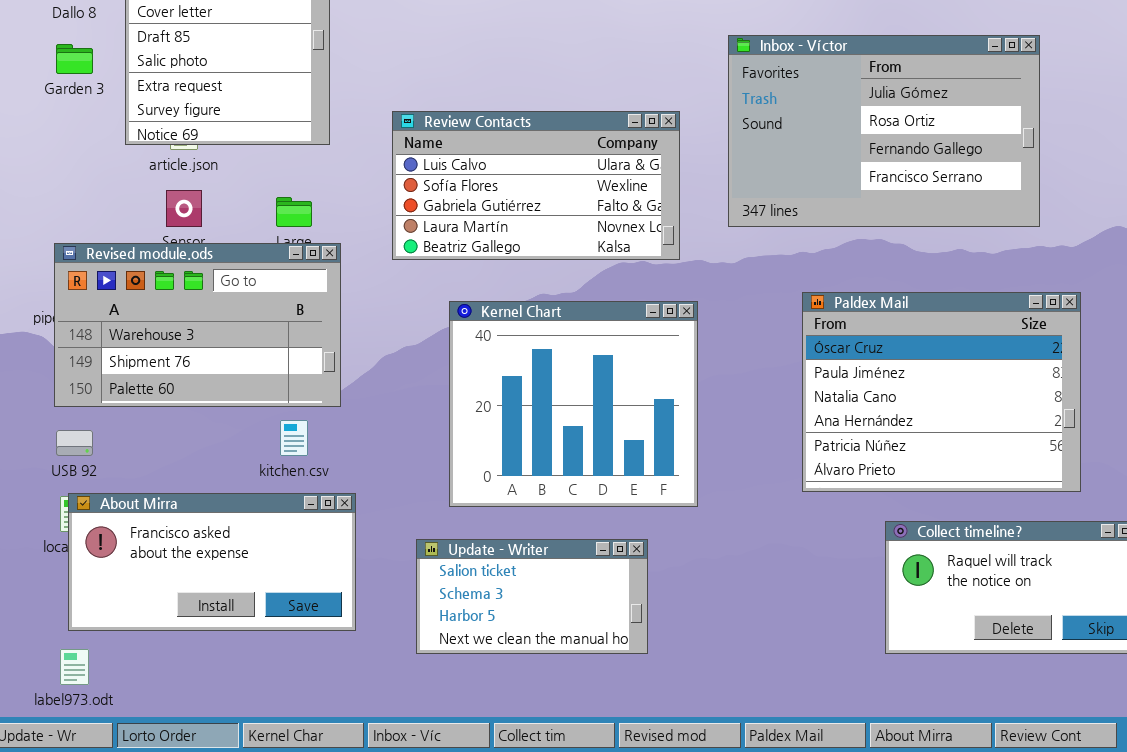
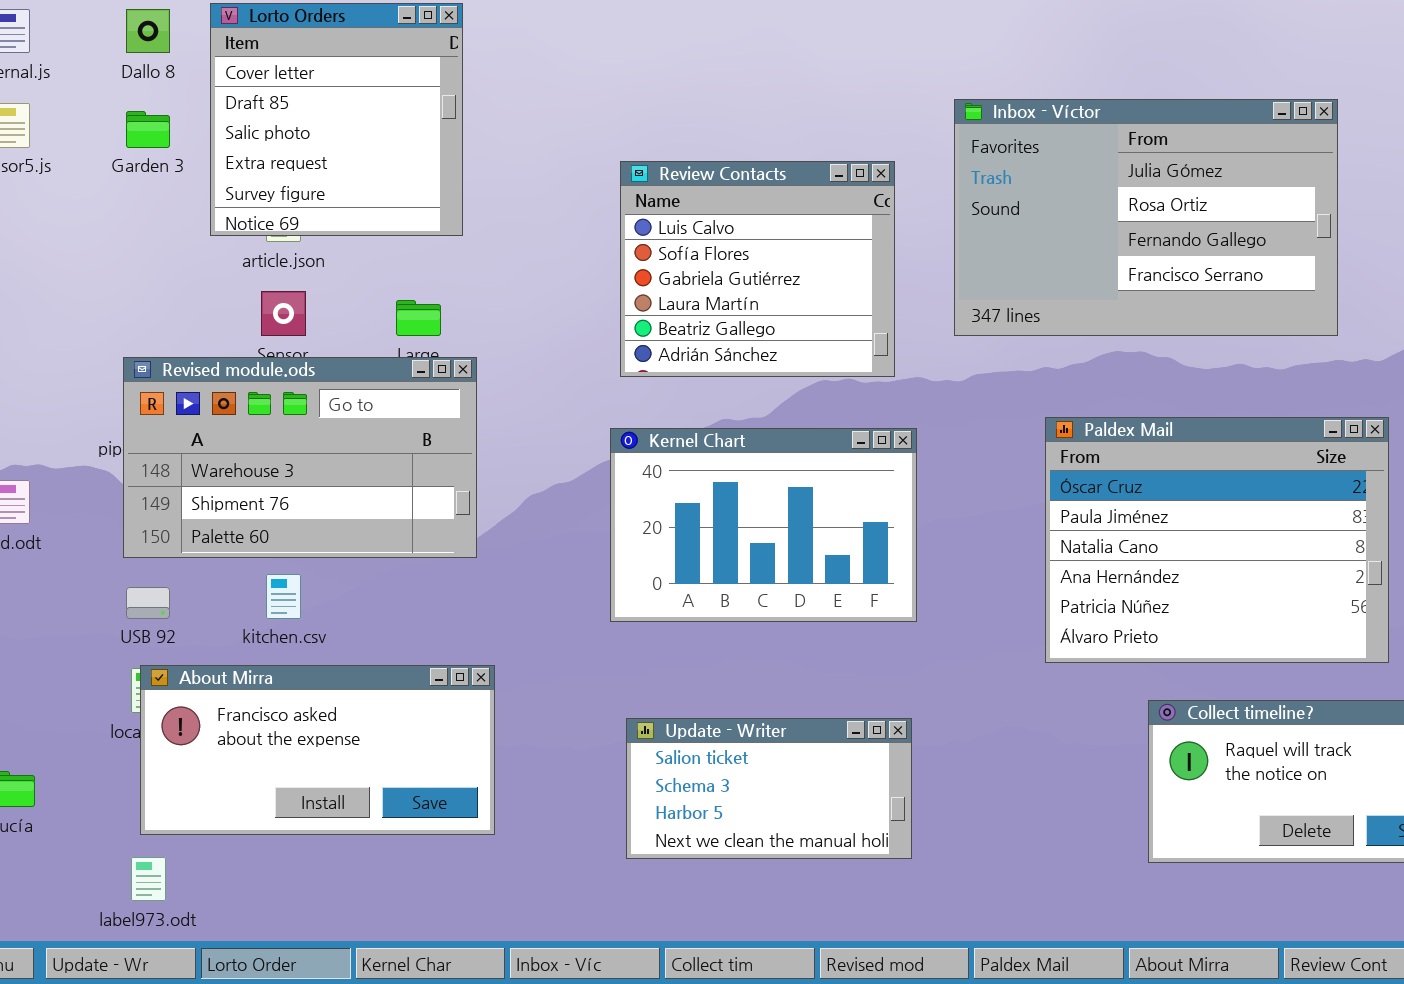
Review Contacts: [392,111,680,260] -> [620,161,895,377], resized
Kernel Chart: [449,301,698,507] -> [610,428,917,622], resized
kitchen.csv: [280,420,308,456] -> [266,574,301,619], moved
Update - Writer: [416,539,648,654] -> [626,718,912,859], moved

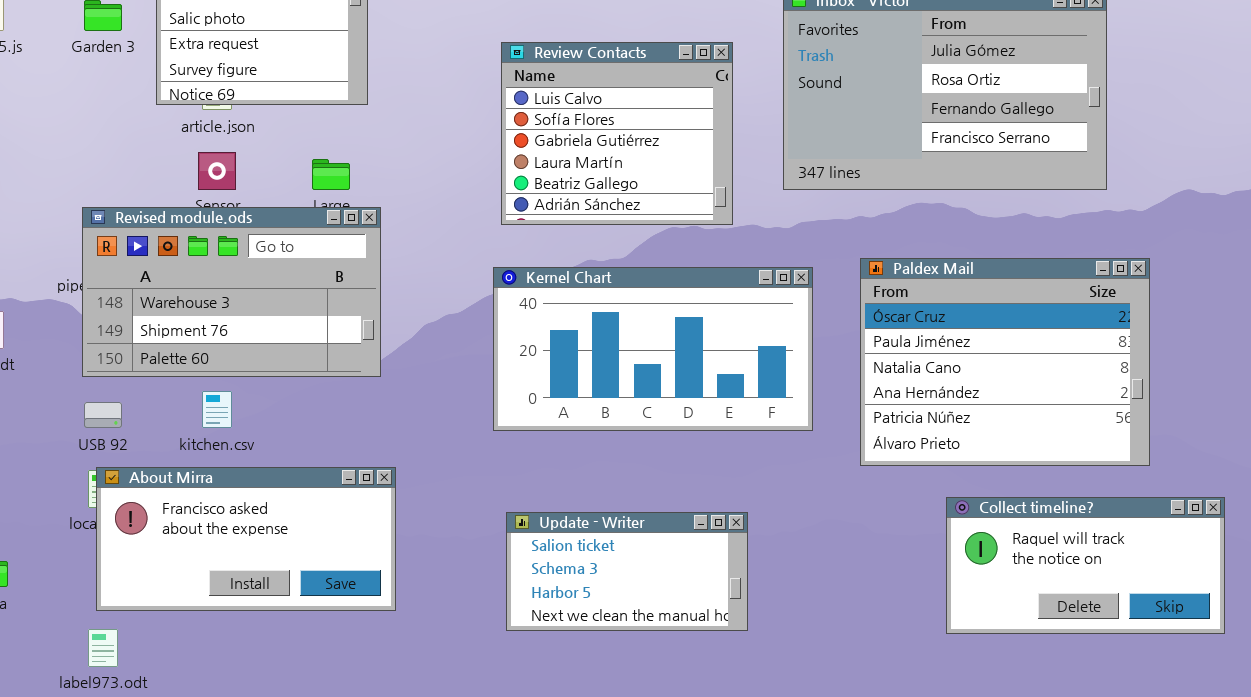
Kernel Chart: [610,428,917,622] -> [493,267,813,431], resized

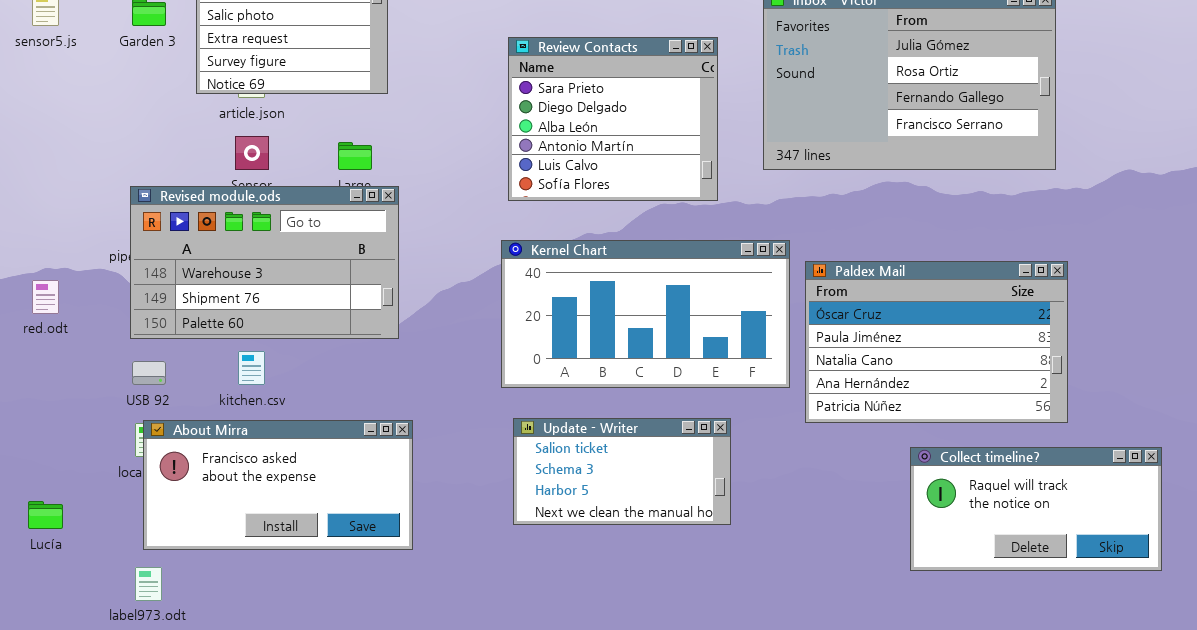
Review Contacts: [501,42,733,225] -> [508,37,718,201], scrolled up 4 rows
Paldex Mail: [860,258,1150,466] -> [805,261,1068,423], moved, resized
Update - Writer: [506,512,748,631] -> [513,418,731,525], moved

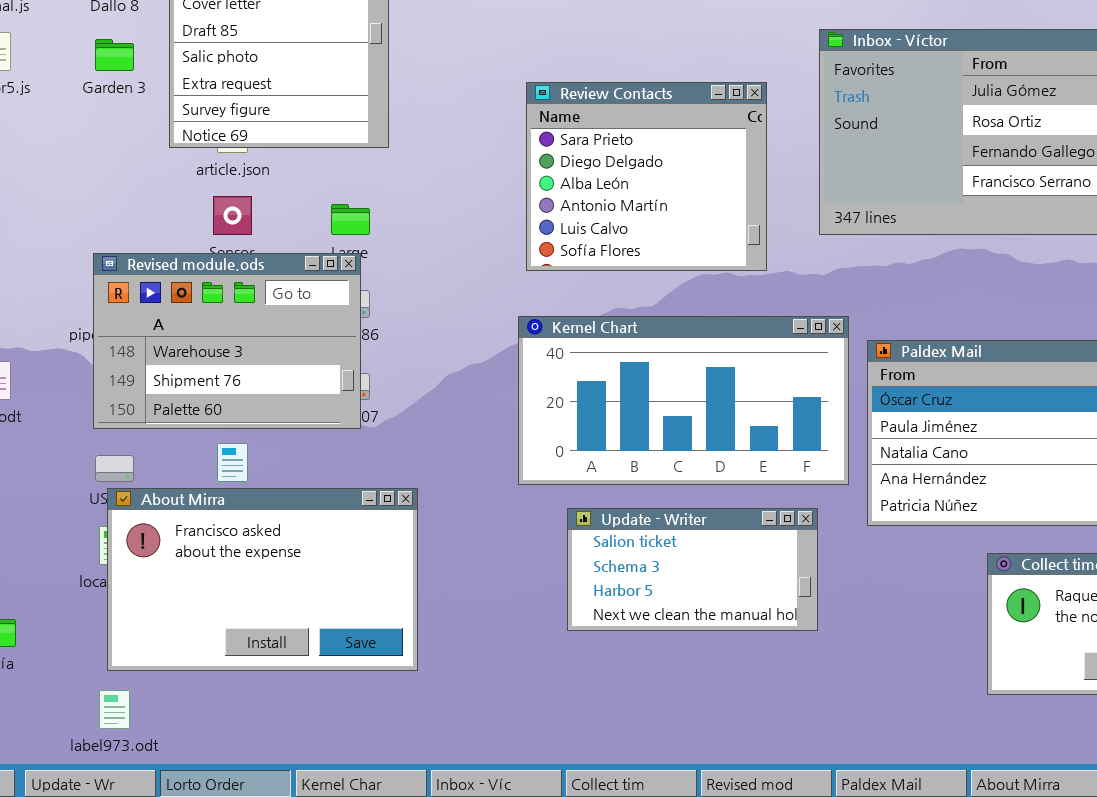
Revised module.ods: [130,186,399,339] -> [93,253,361,429], resized
Update - Writer: [513,418,731,525] -> [567,508,818,631], moved
About Mirra: [143,420,413,550] -> [107,488,418,671], resized

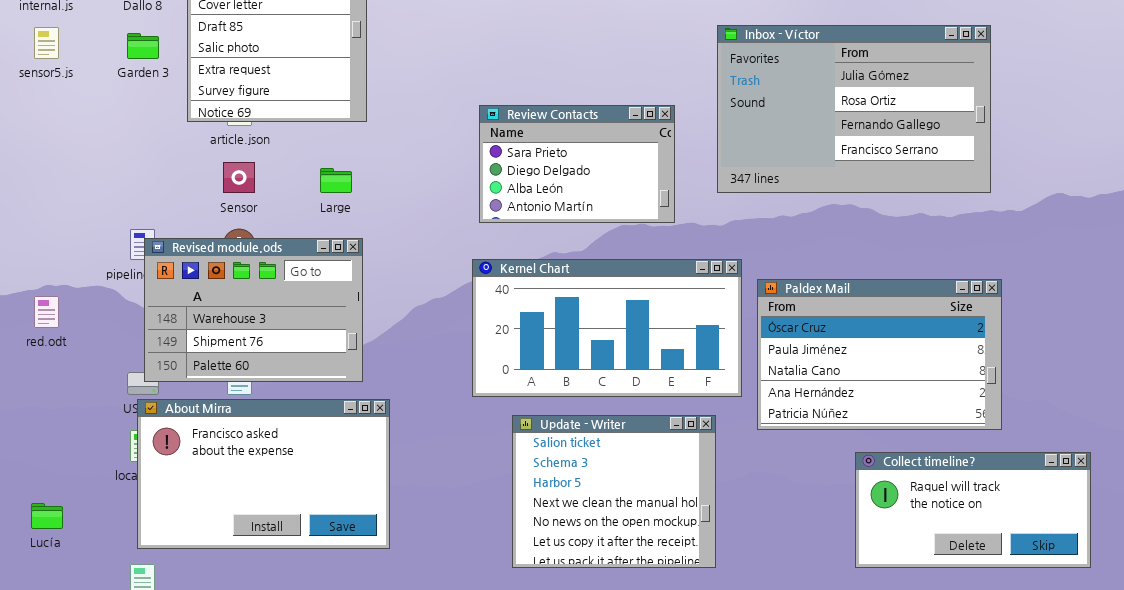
Review Contacts: [526,82,767,271] -> [479,105,675,223], resized
Revised module.ods: [93,253,361,429] -> [144,238,363,382], moved
Update - Writer: [567,508,818,631] -> [512,415,716,568], resized

